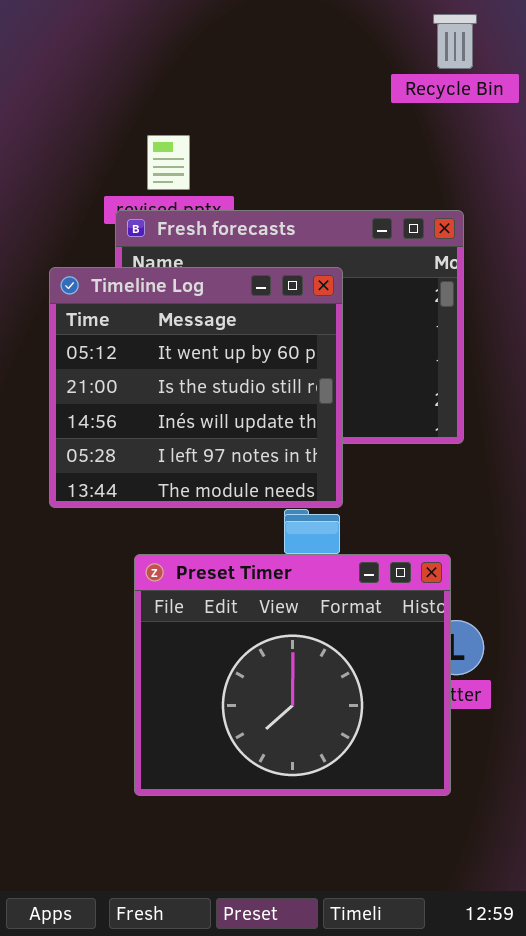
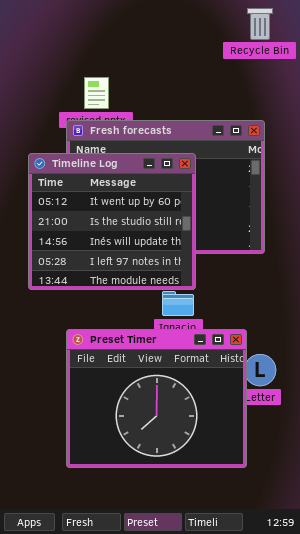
Preset Timer: [134,554,451,796] -> [66,329,247,468], moved

